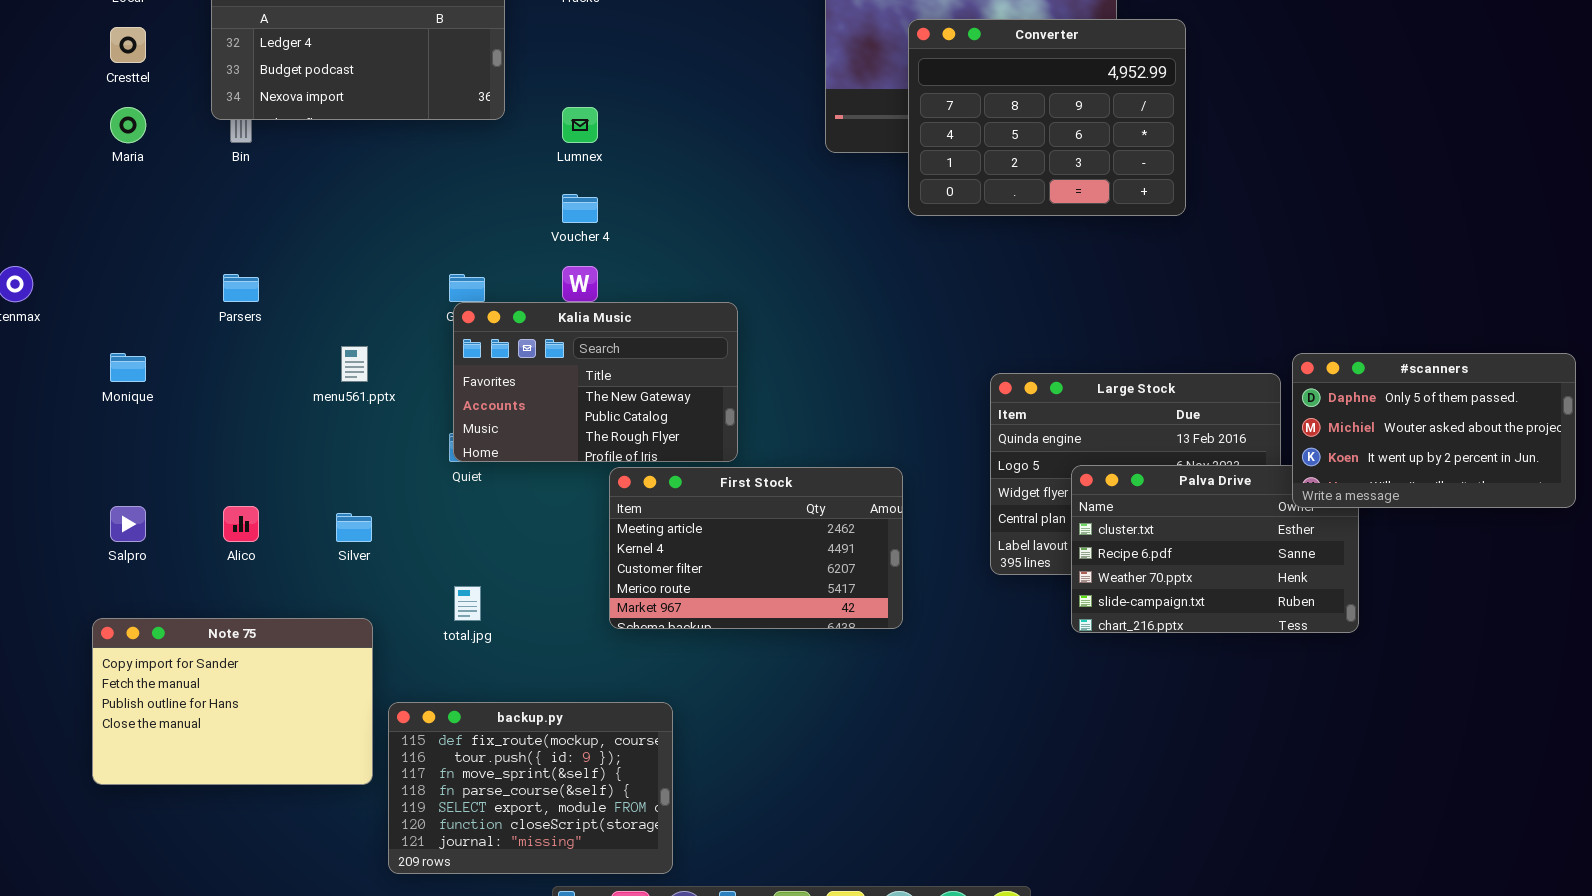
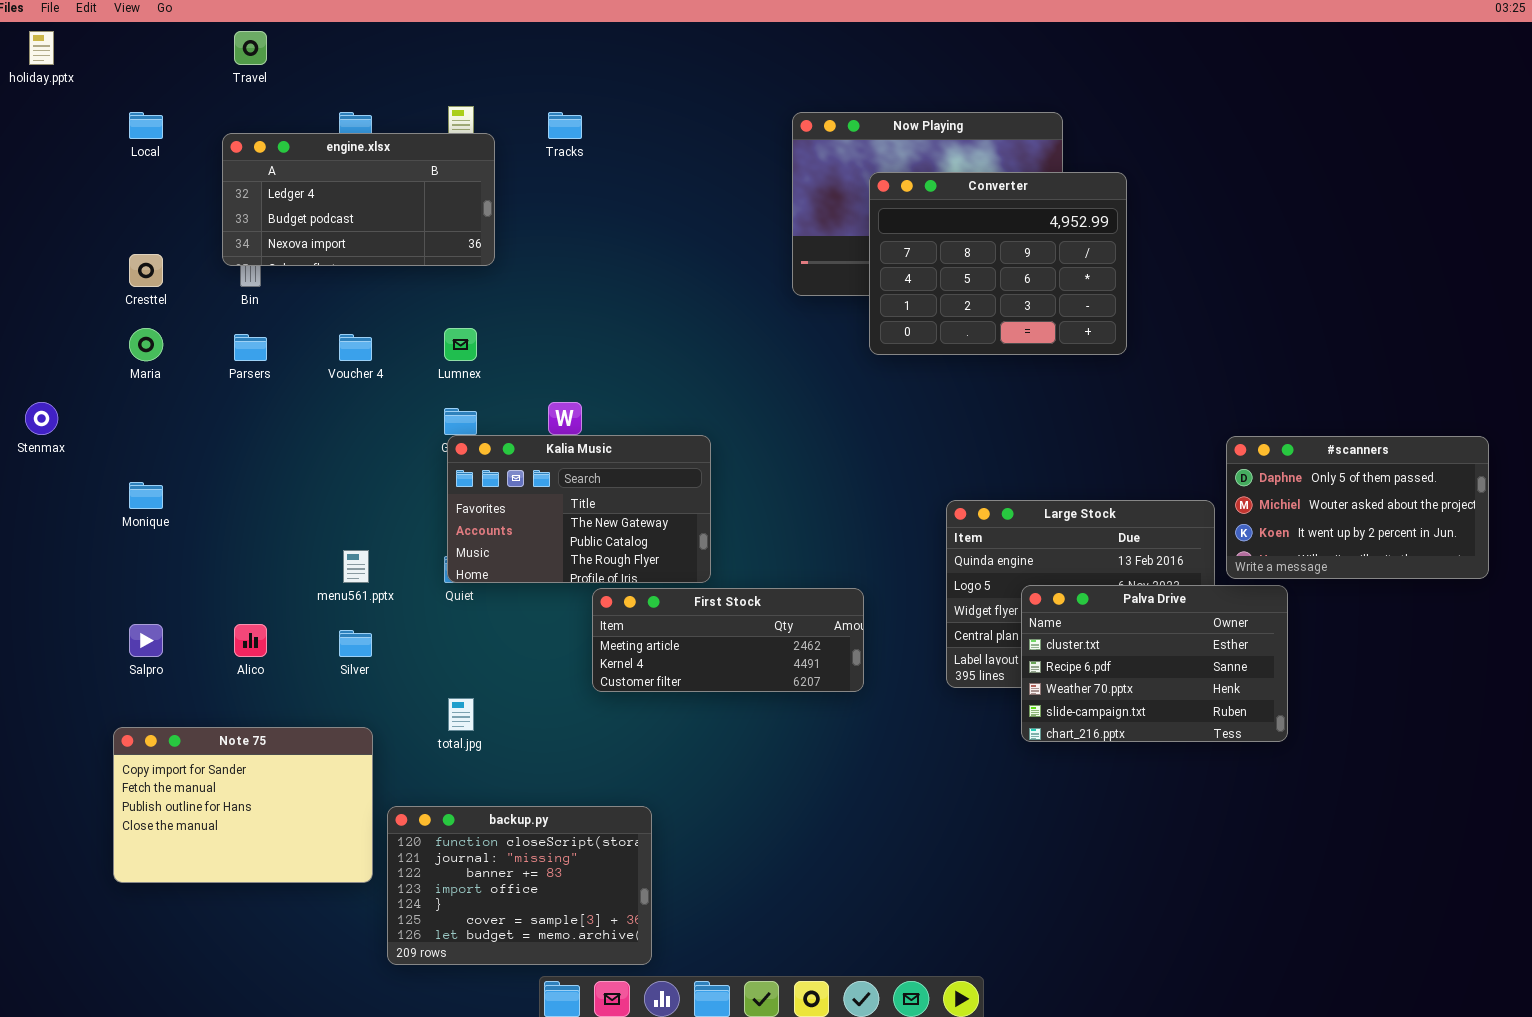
Cresttel: [110,27,146,63] -> [129,254,163,287], moved
Maria: [110,107,146,143] -> [129,328,163,361], moved
Lumnex: [562,107,598,143] -> [444,328,477,361], moved
Voucher 4: [562,194,598,223] -> [339,334,372,361], moved
Parsers: [223,274,259,302] -> [234,334,267,361], moved
menu561.pptx: [341,346,368,382] -> [343,550,369,583], moved
#scanners: [1292,353,1576,508] -> [1226,436,1489,579], moved
First Stock: [609,467,903,629] -> [592,588,864,692], resized
backup.py: [388,702,673,874] -> [387,806,652,965], scrolled down 5 rows

